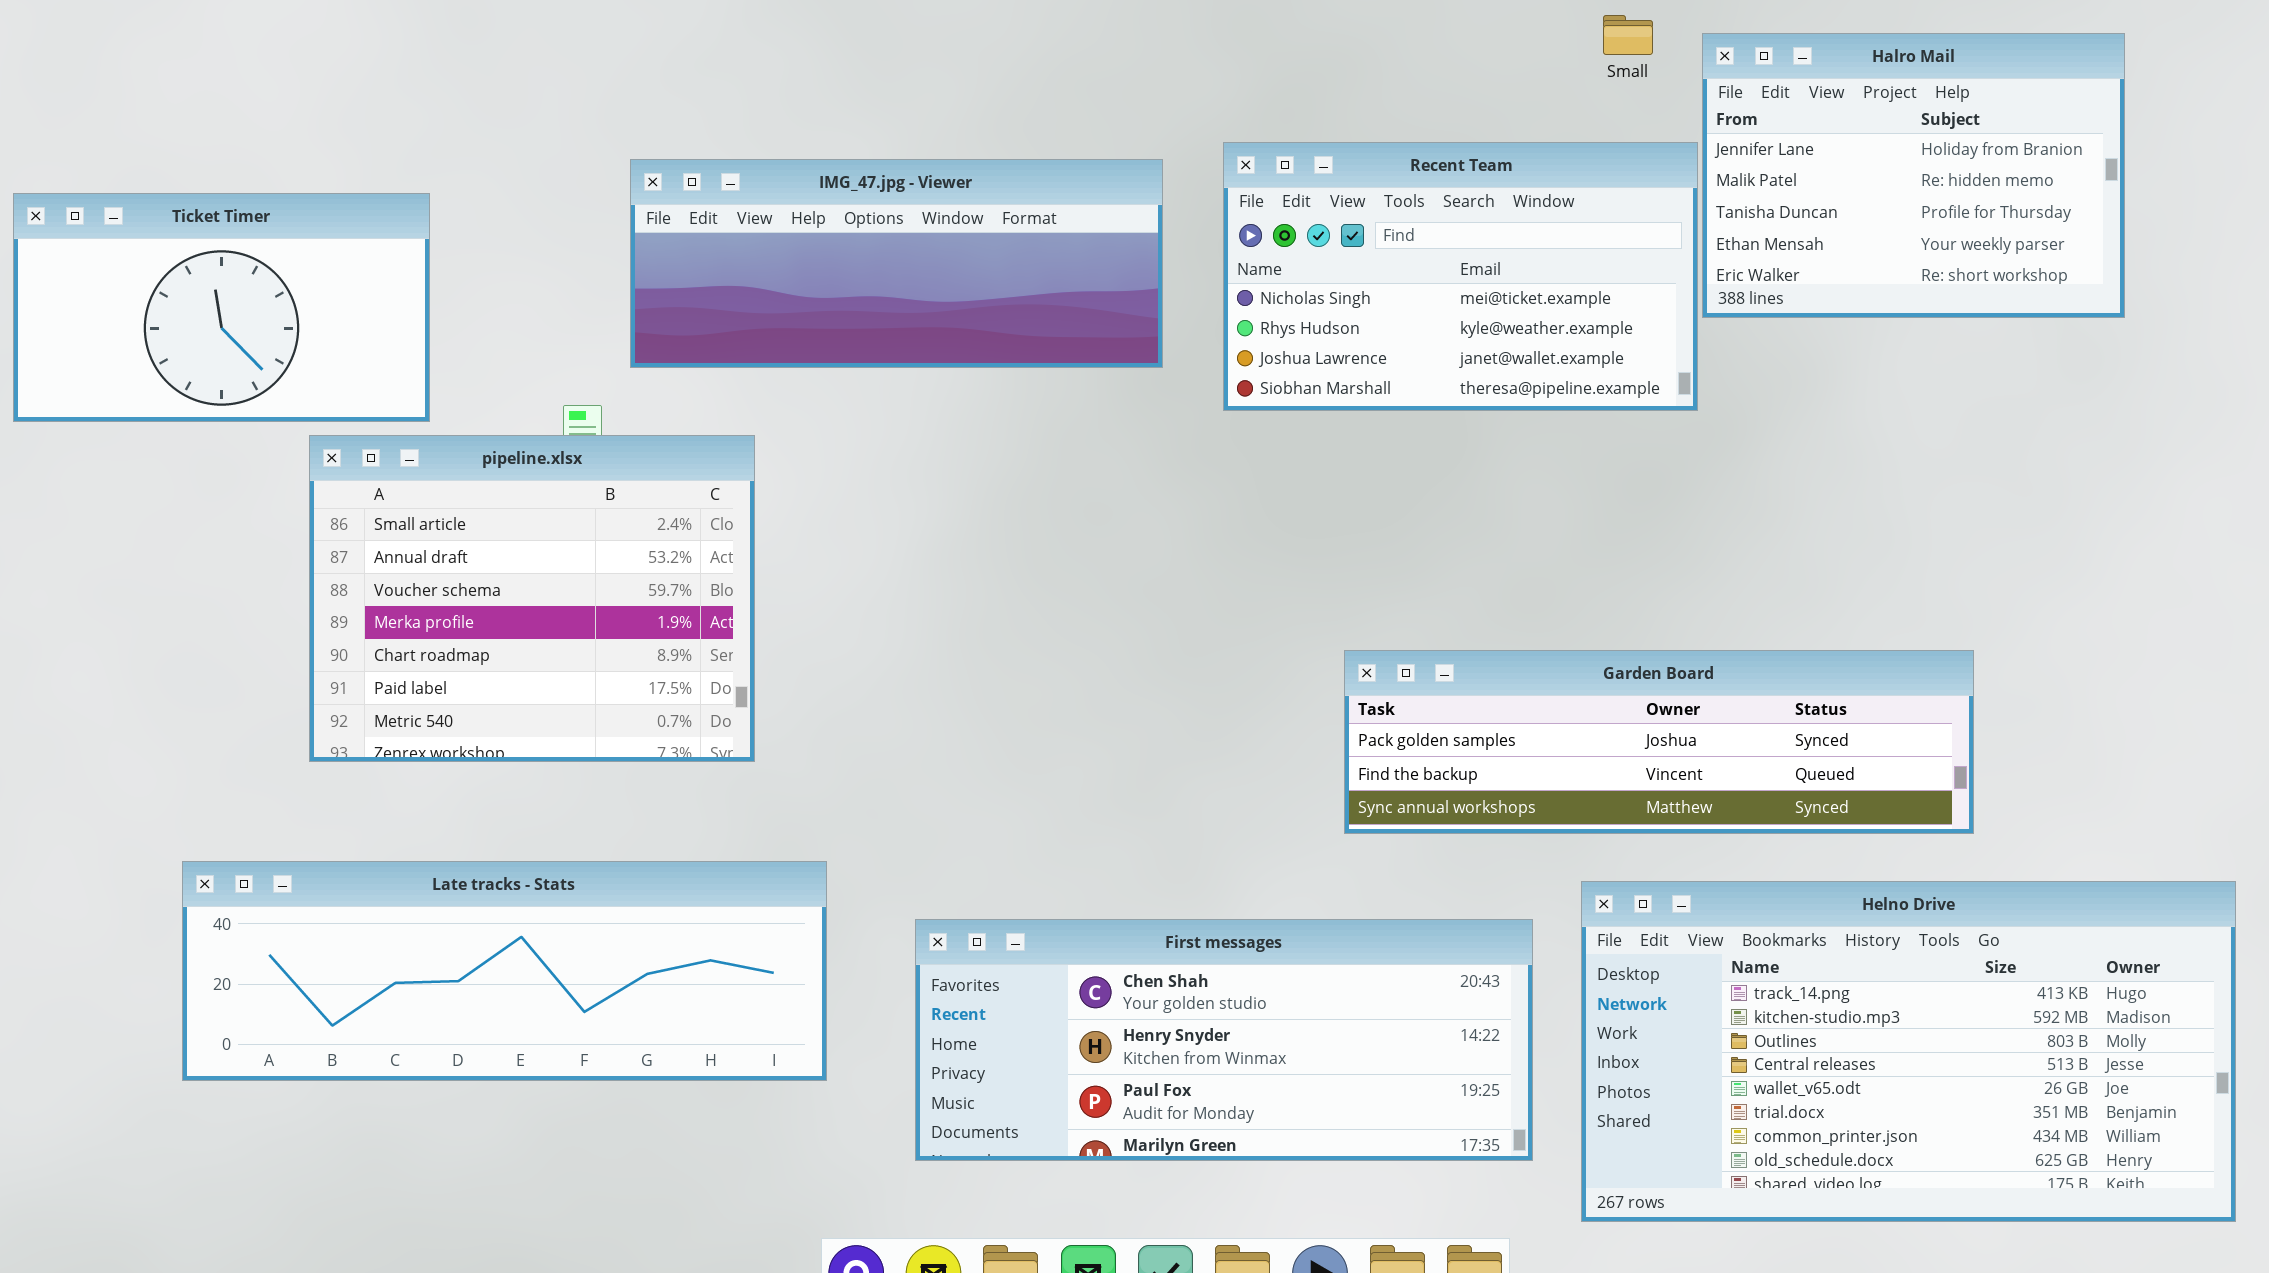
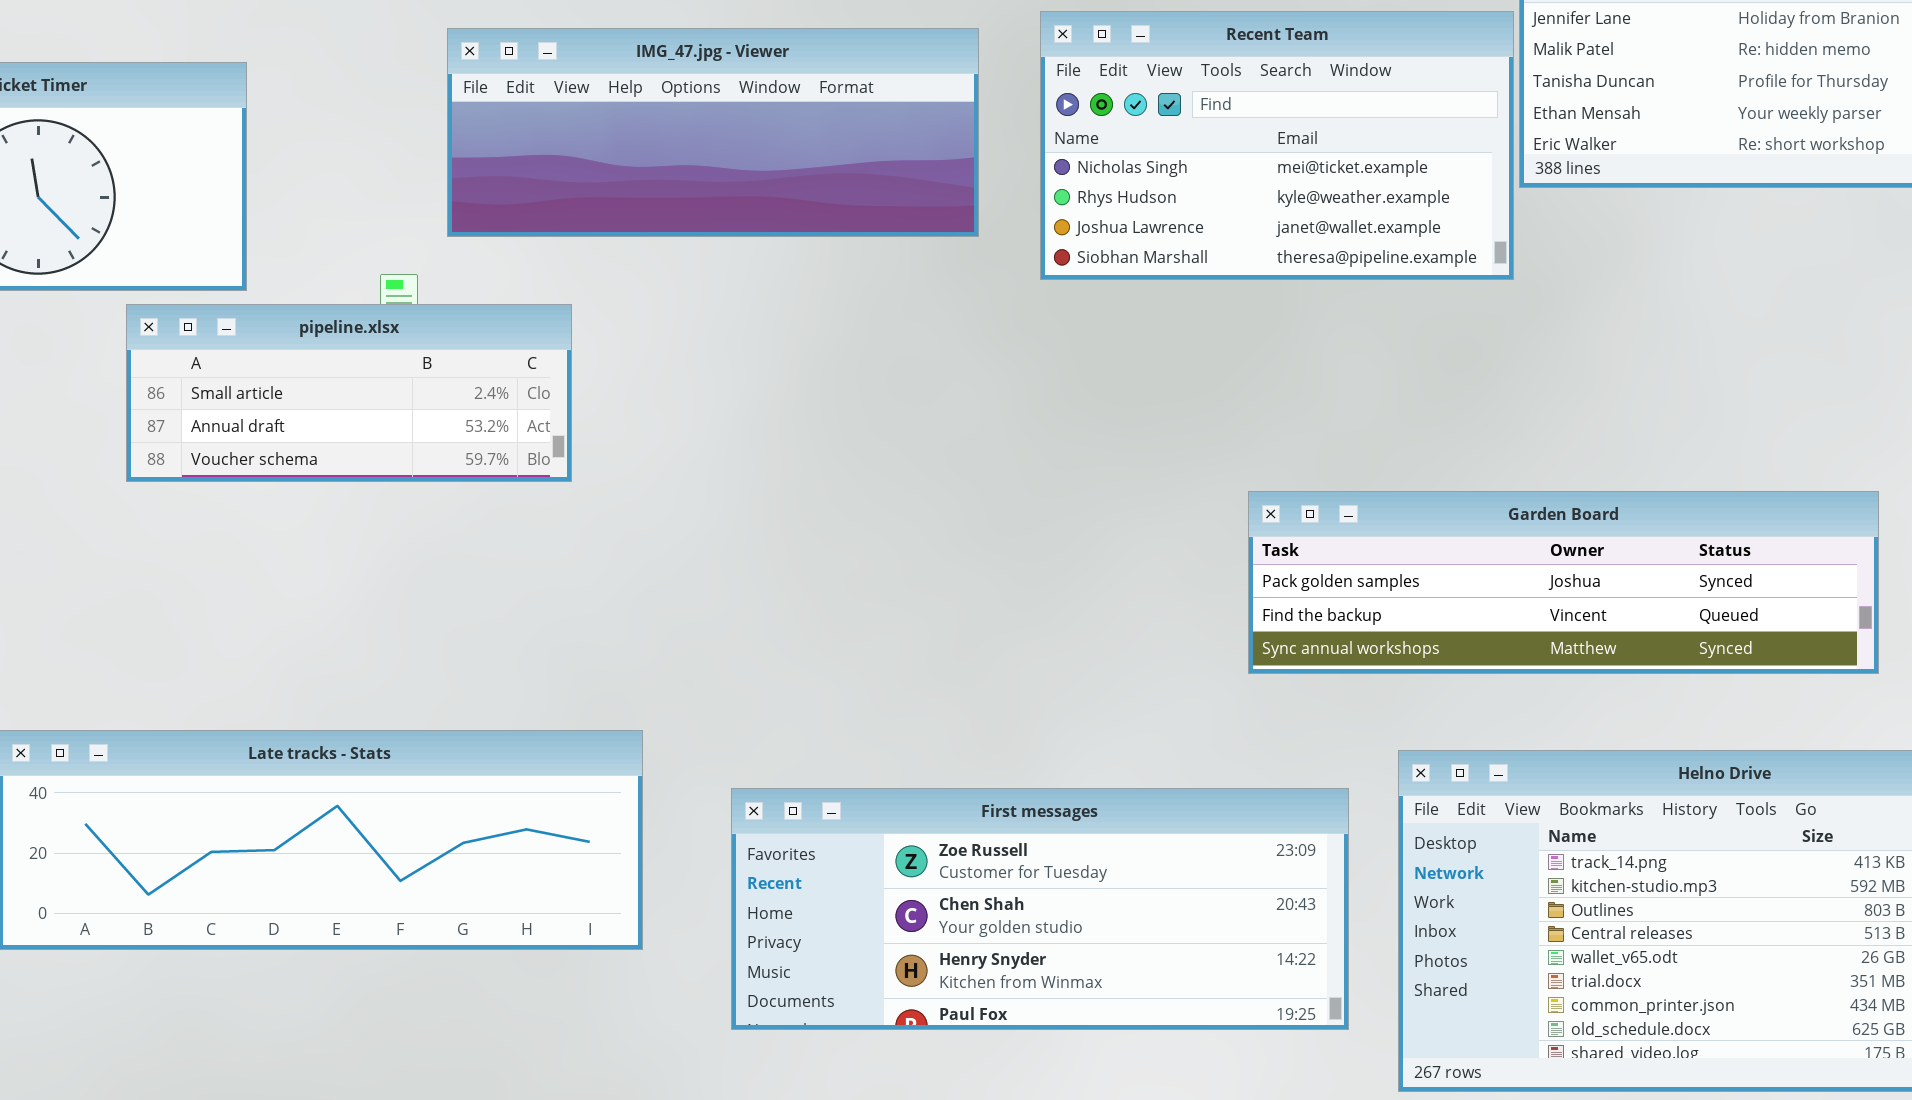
pipeline.xlsx: [309,435,755,762] -> [126,304,572,482], resized
Garden Board: [1344,650,1974,834] -> [1248,491,1879,674], moved
First messages: [915,919,1533,1161] -> [731,788,1349,1030], scrolled up 1 row

